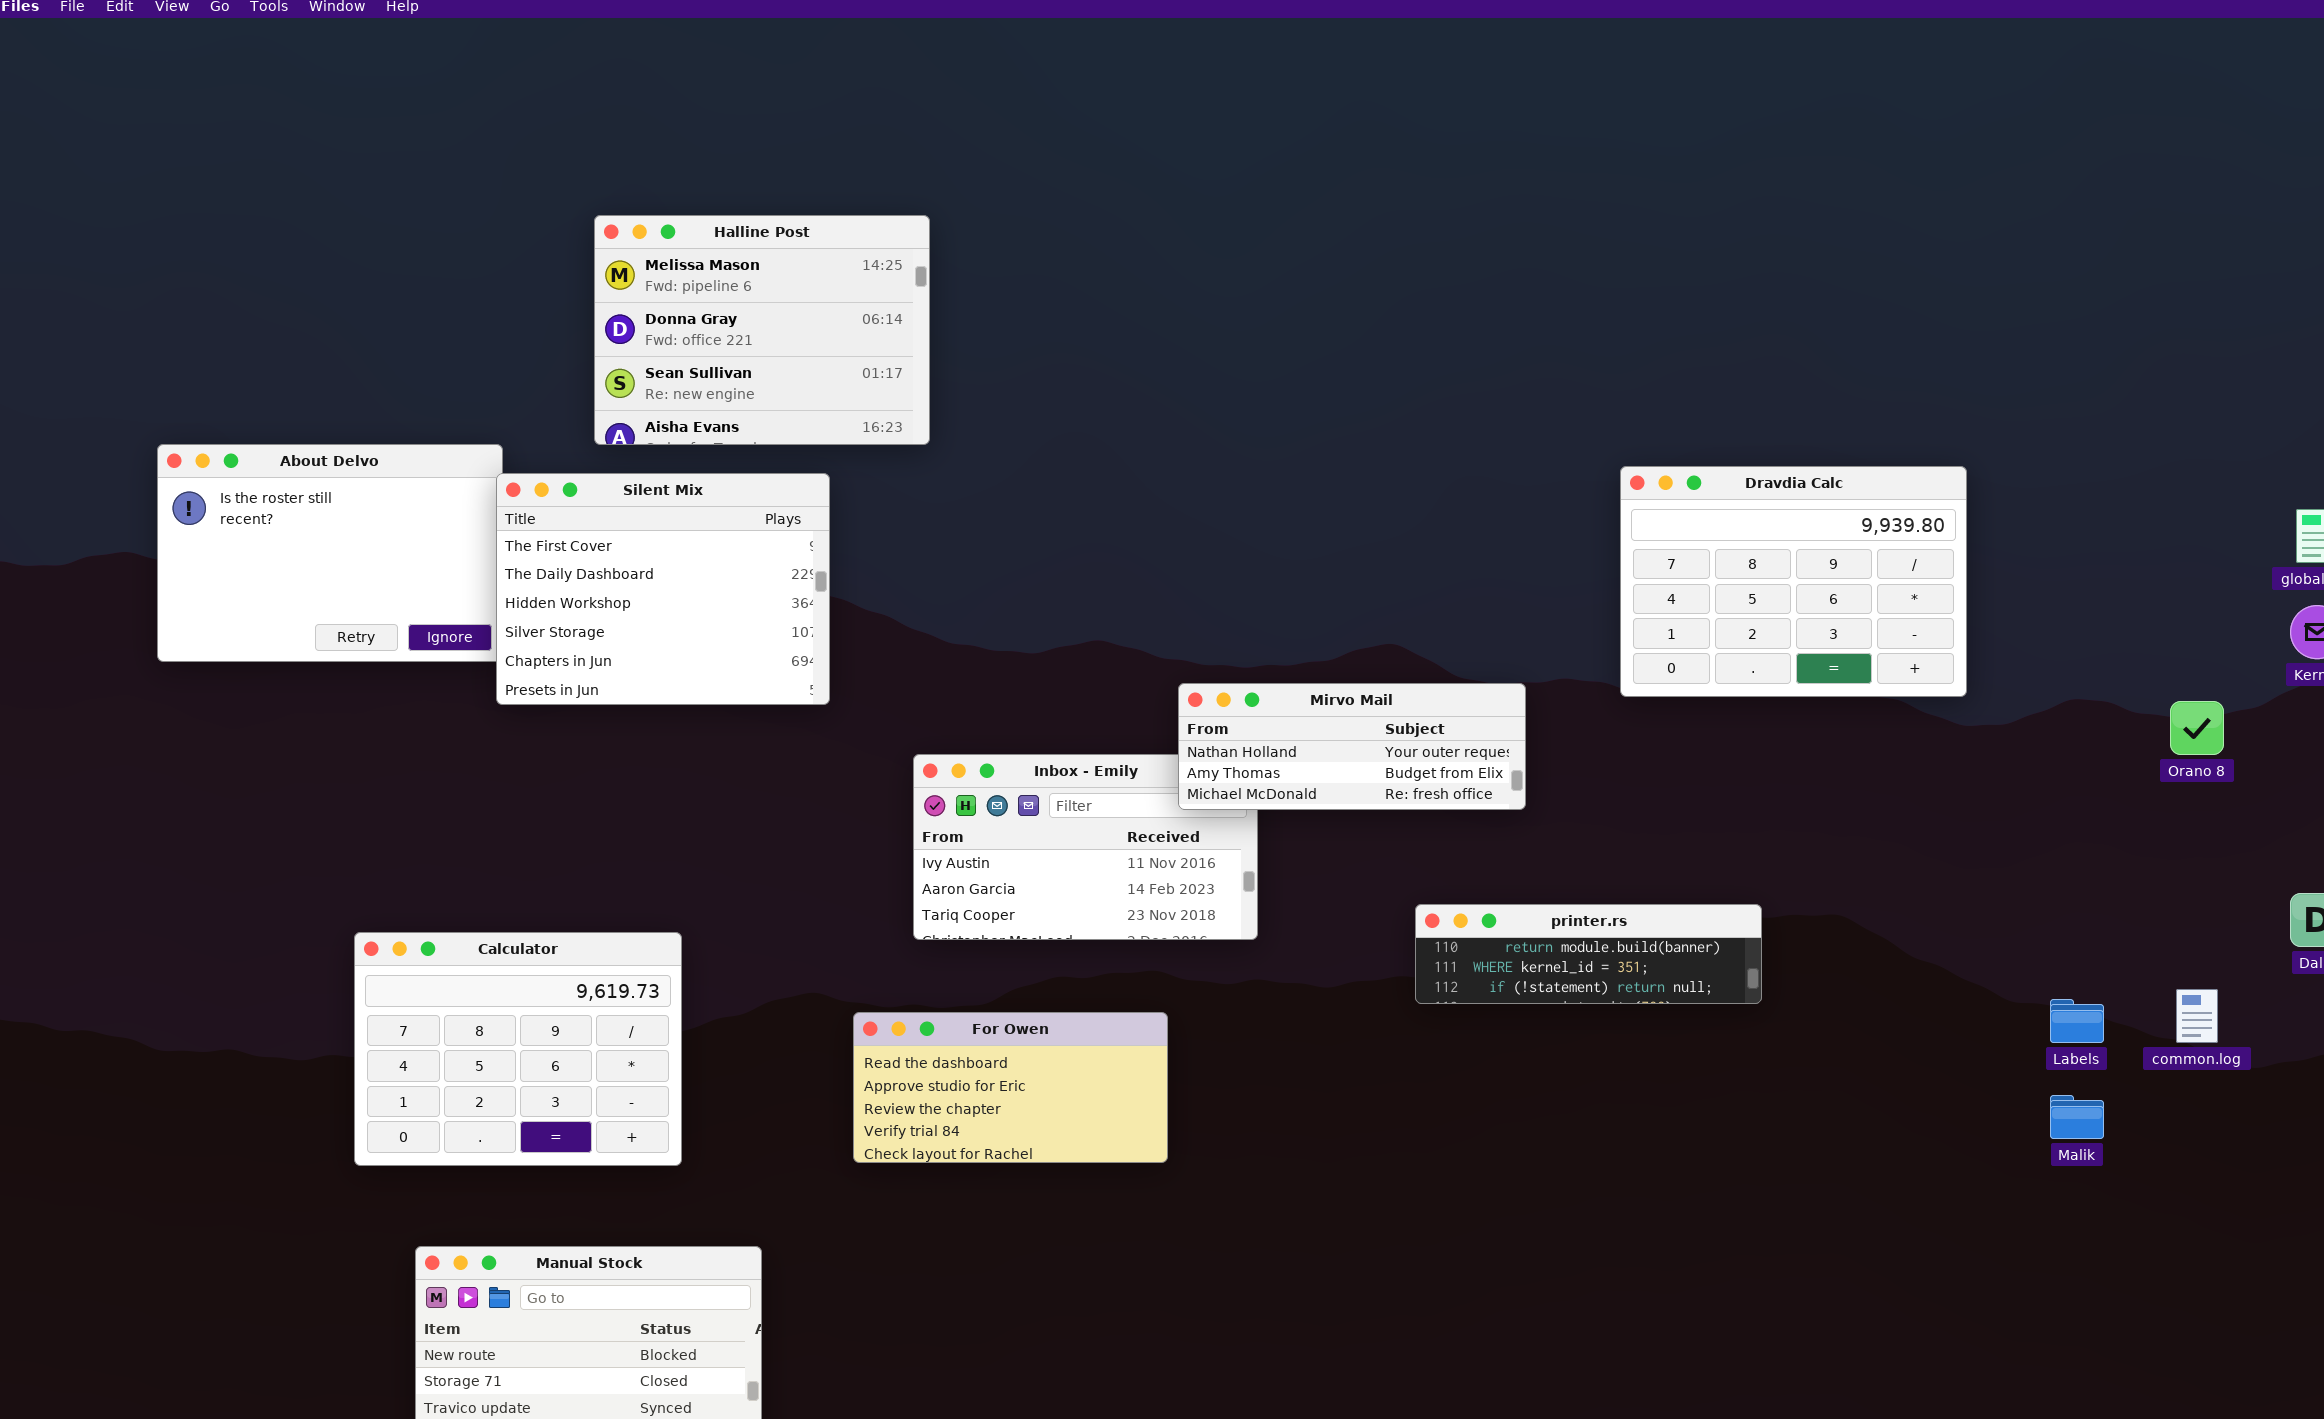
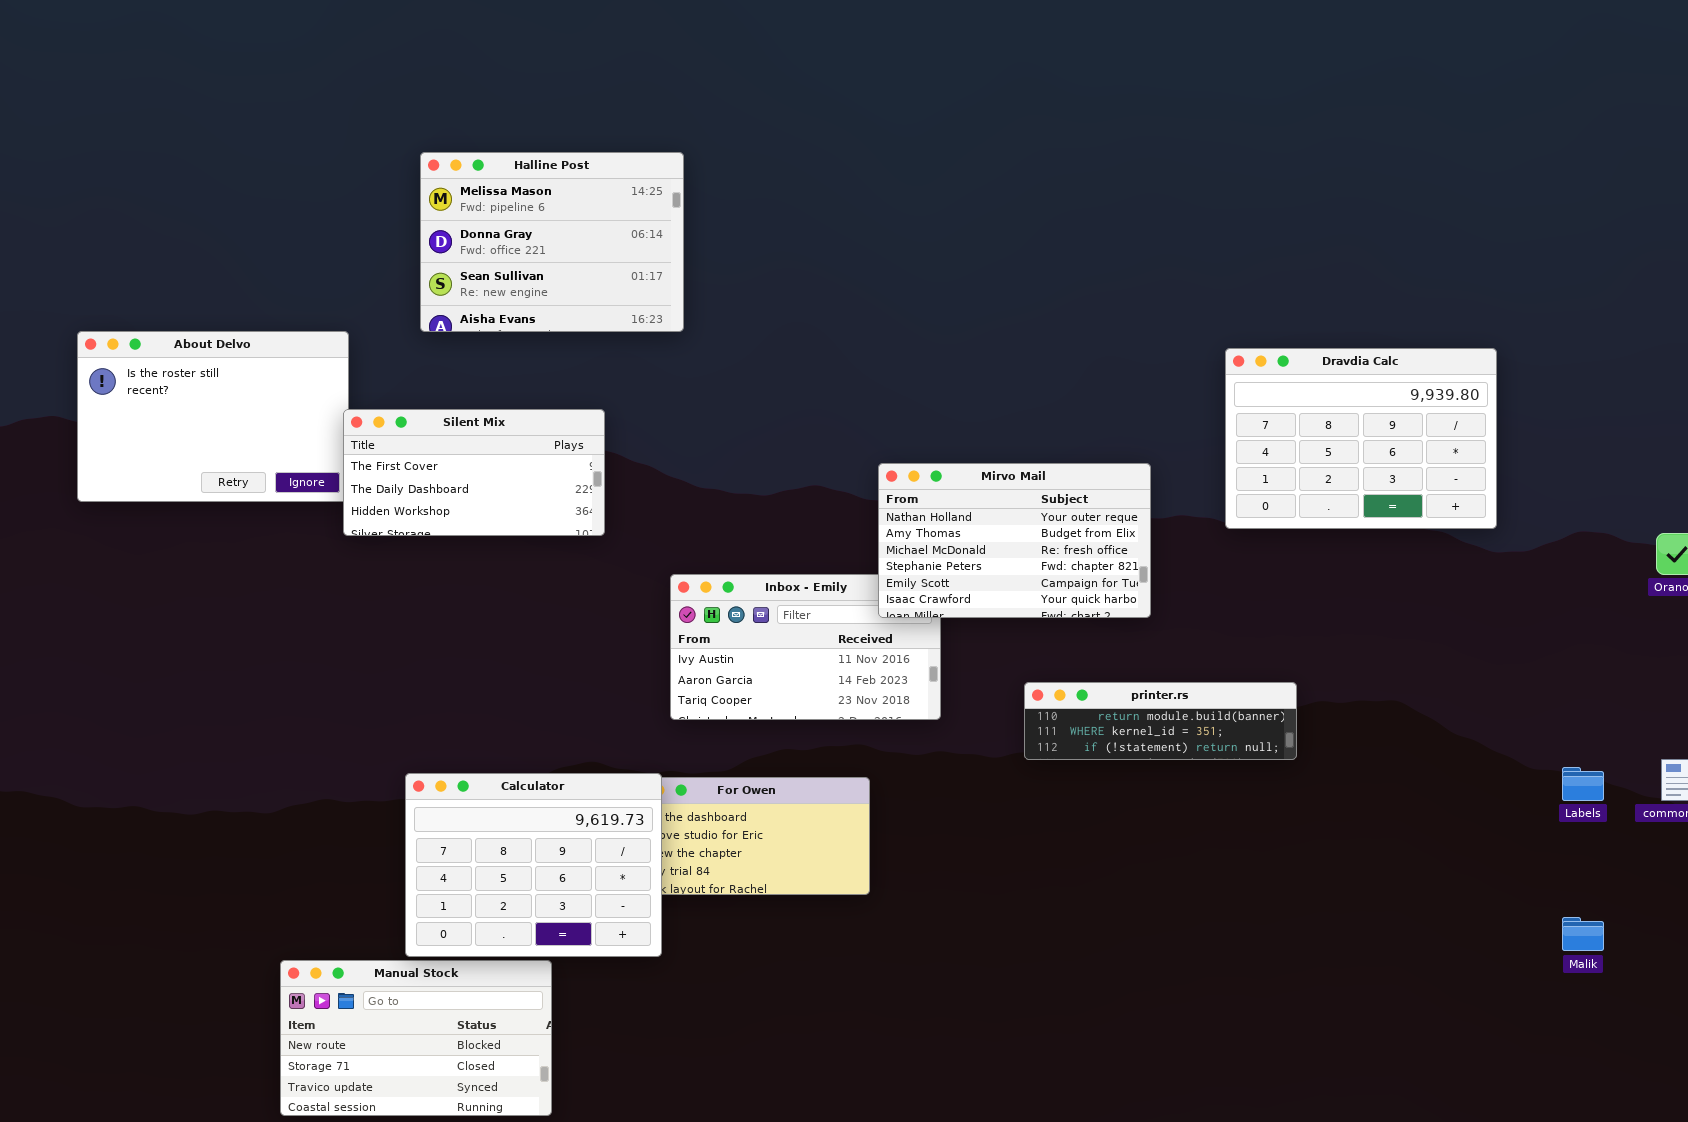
Silent Mix: [496,473,830,705] -> [343,409,605,536], resized
Mirvo Mail: [1178,683,1526,810] -> [878,463,1151,618], resized
printer.rs: [1415,904,1762,1004] -> [1024,682,1297,760], moved
Calculator: [354,932,682,1166] -> [405,773,662,957], moved
Malik: [2050,1095,2104,1139] -> [1562,917,1604,951], moved

